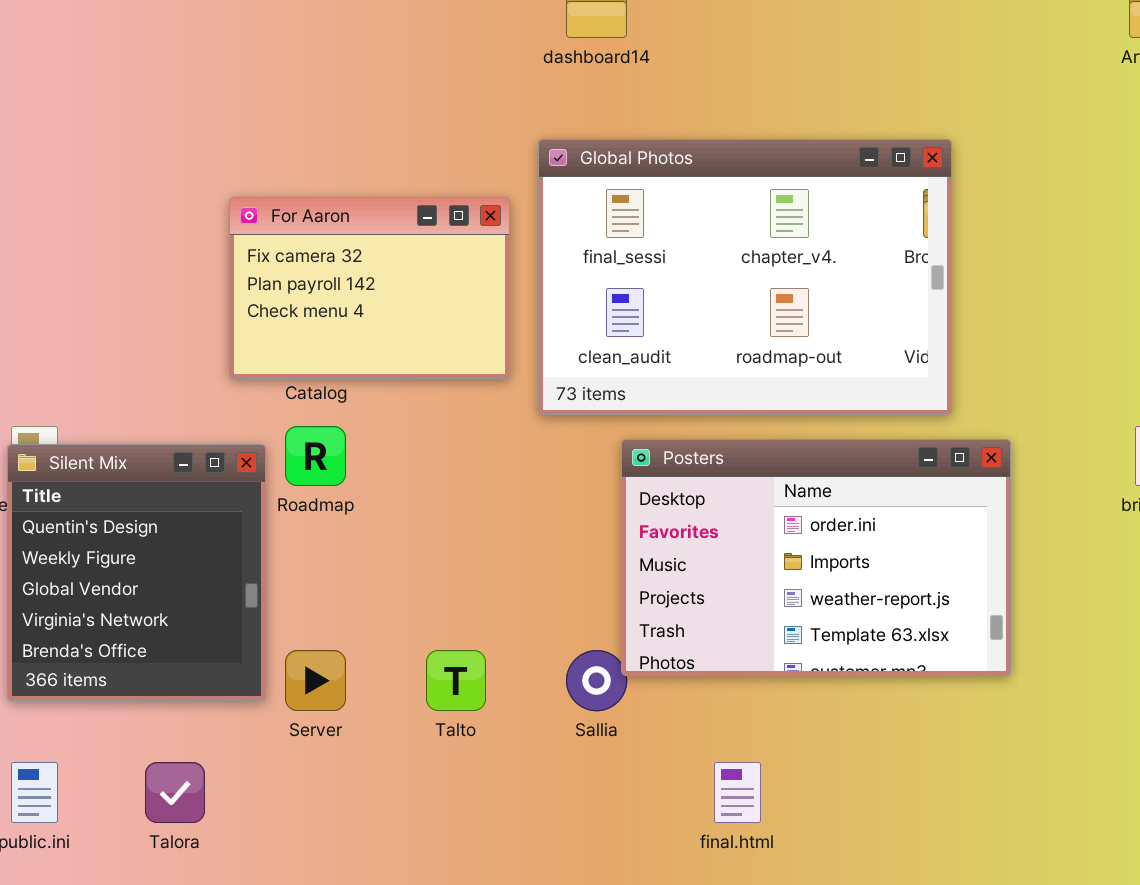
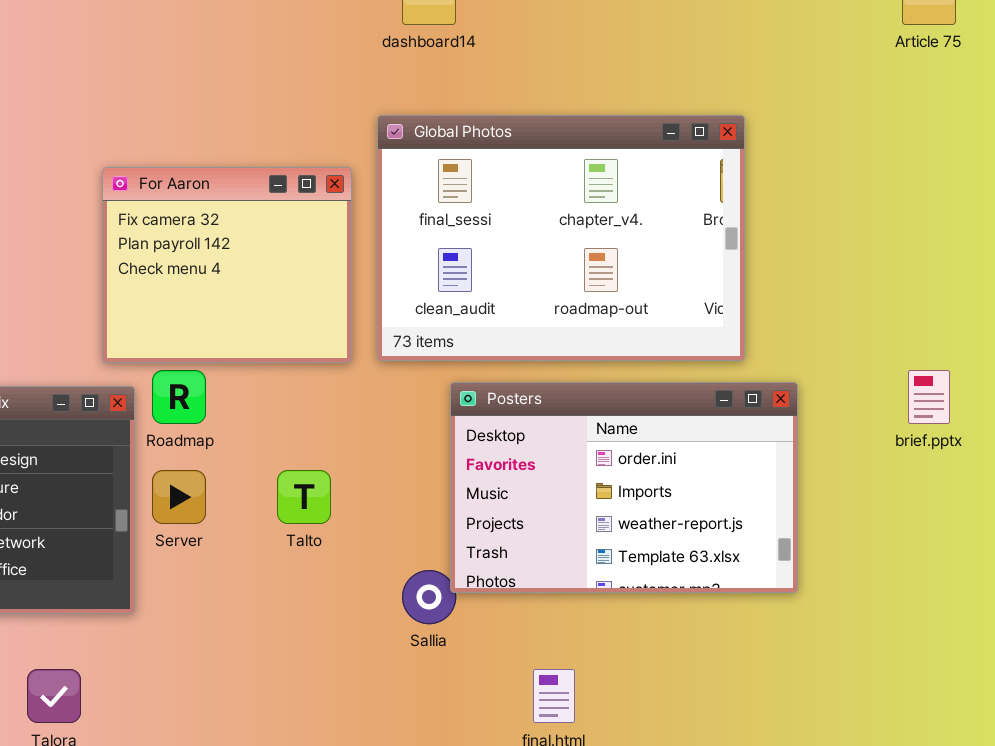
For Aaron: [229,197,510,379] -> [102,167,352,363], resized
Server: [285,650,346,711] -> [152,470,206,524], moved
Talto: [426,650,486,711] -> [277,470,331,524], moved

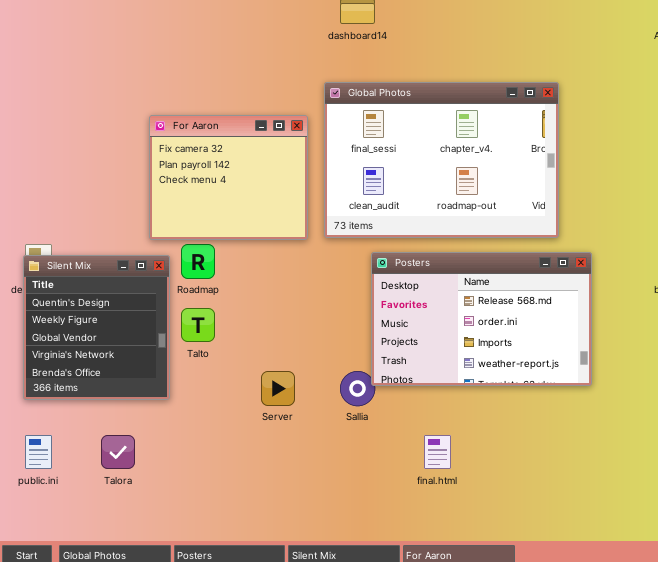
Posters: [450,382,798,593] -> [371,252,592,386], scrolled up 1 row
Server: [152,470,206,524] -> [261,371,295,406], moved
Talto: [277,470,331,524] -> [181,308,215,342], moved

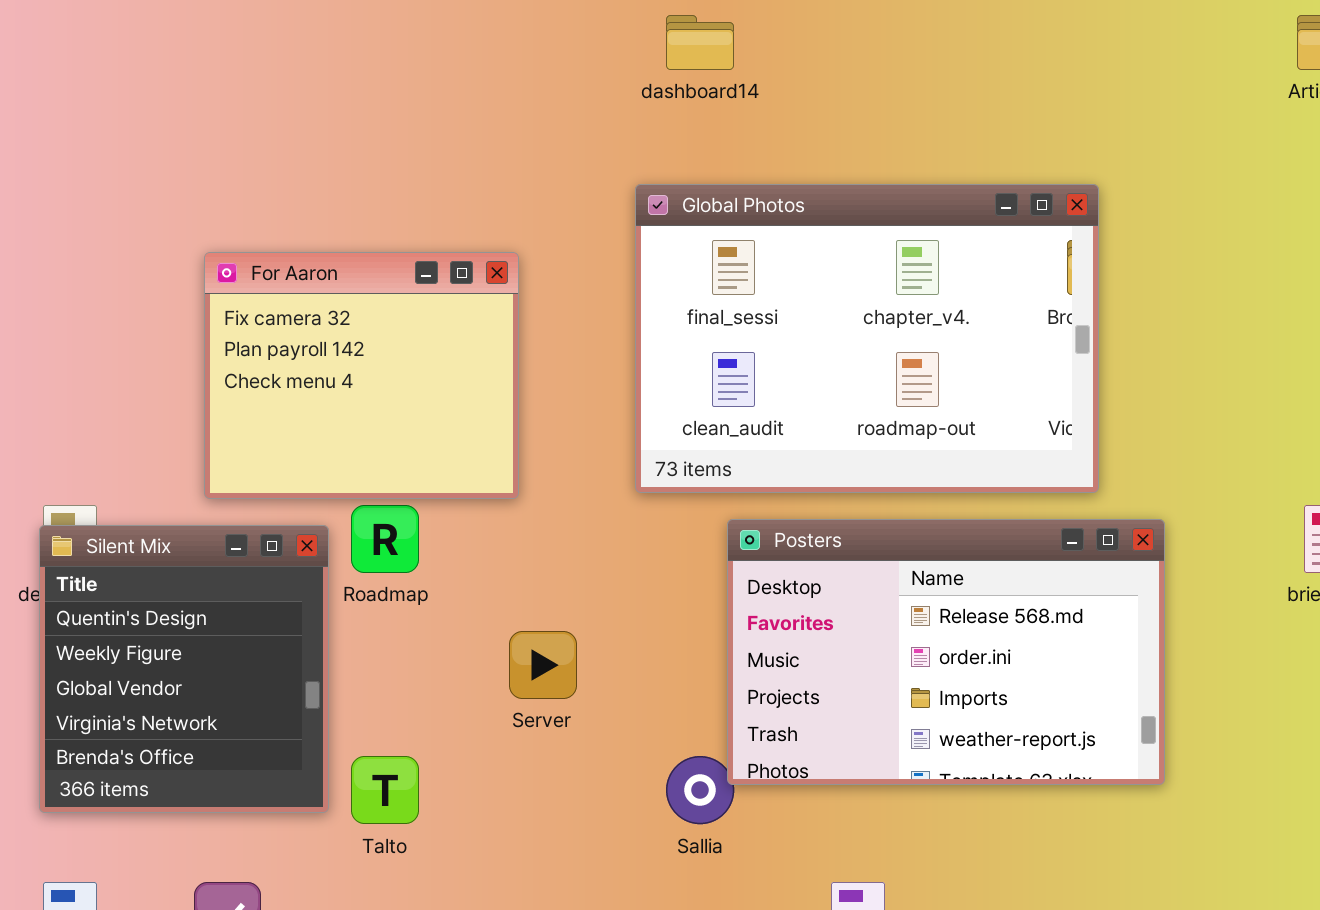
For Aaron: [149,115,308,240] -> [204,252,519,499], moved
Talto: [181,308,215,342] -> [351,756,419,824], moved
Server: [261,371,295,406] -> [509,631,577,699], moved

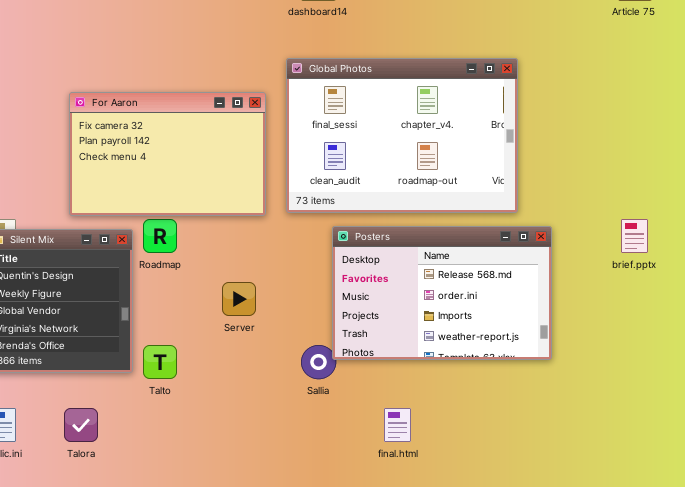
For Aaron: [204,252,519,499] -> [69,92,266,216], resized

